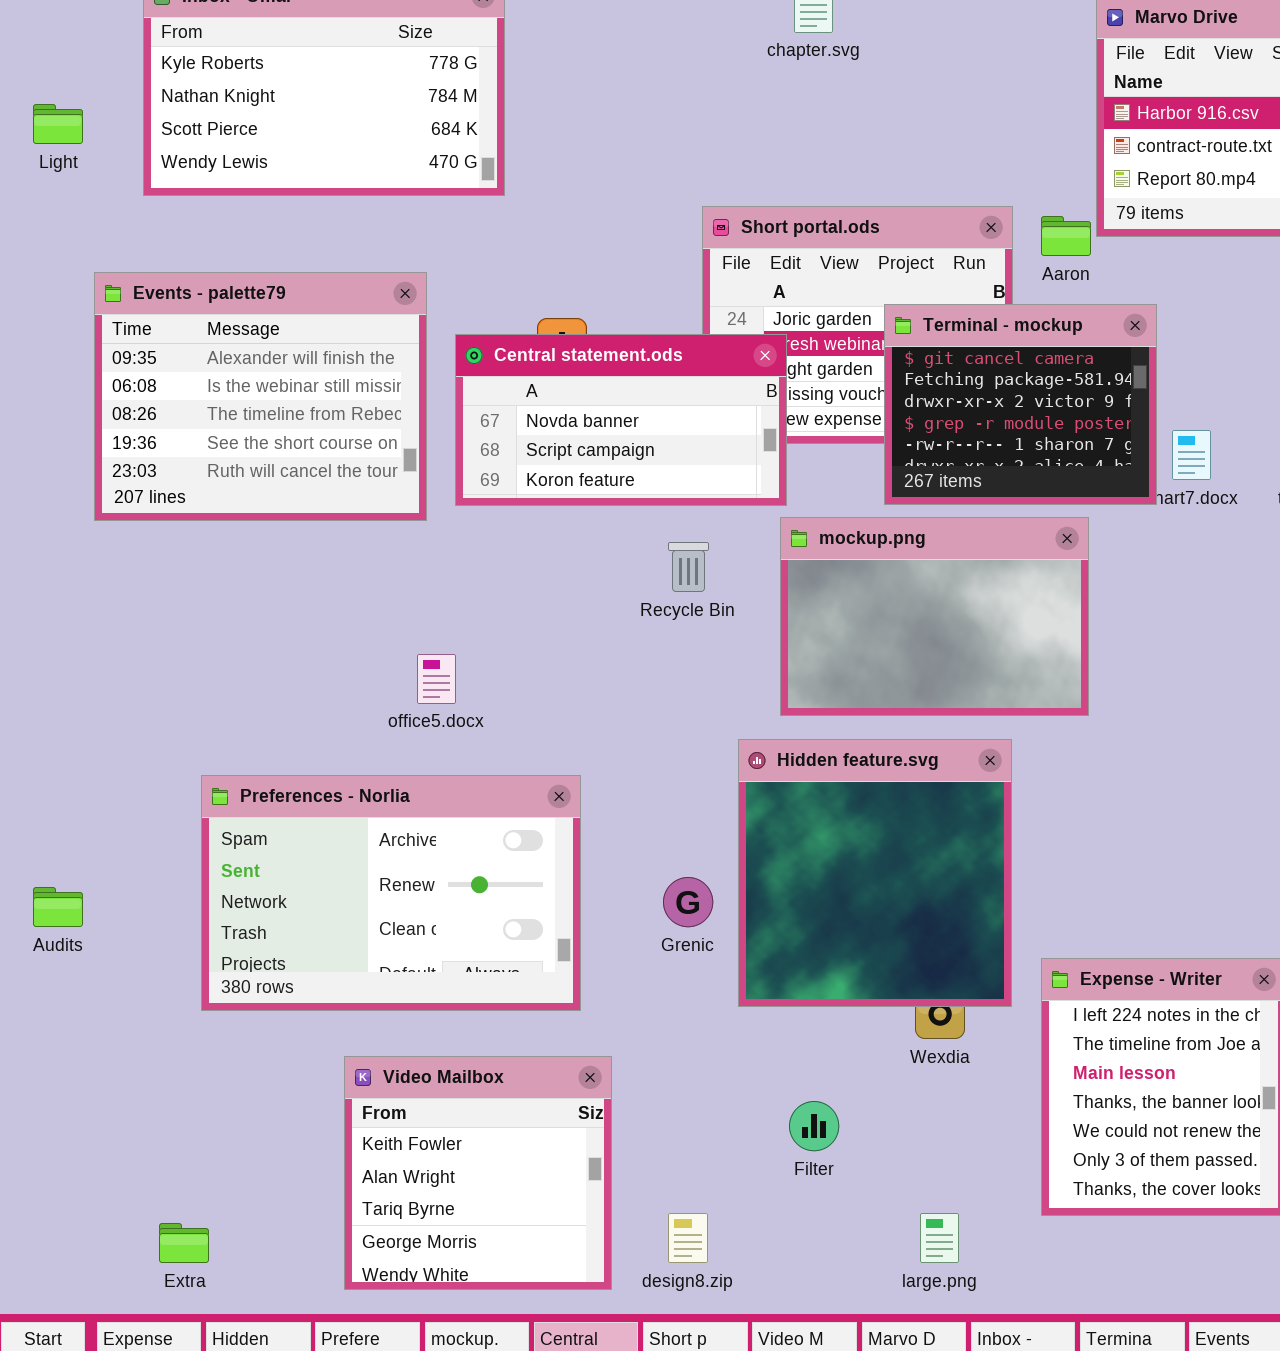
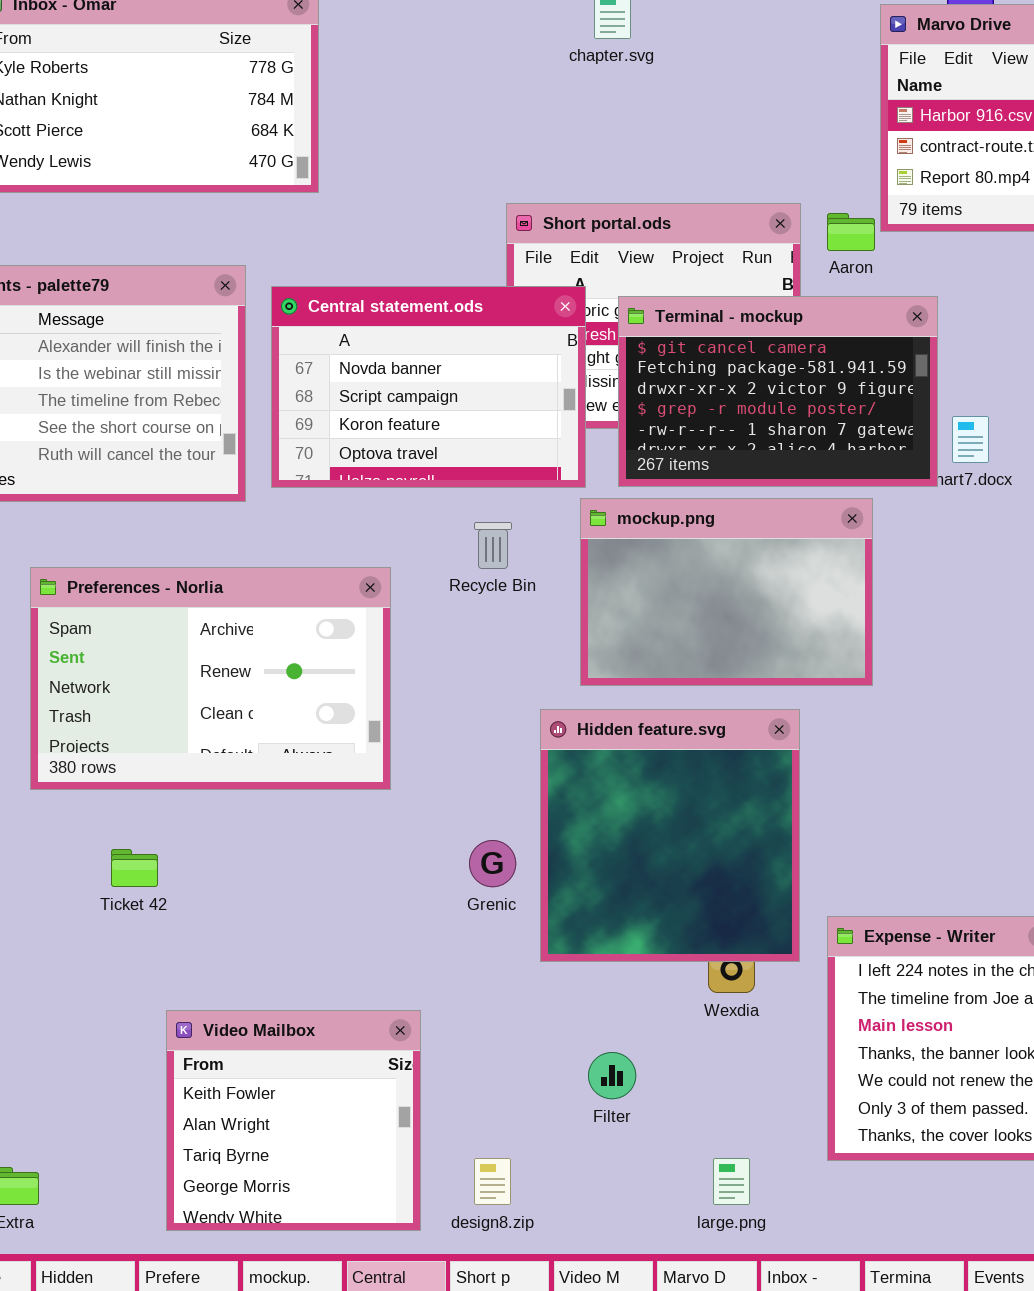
Terminal - mockup: [884,304,1157,505] -> [618,296,938,487], resized
Central statement.ods: [455,334,787,506] -> [271,286,586,488], resized
Preferences - Norlia: [201,775,581,1011] -> [30,567,391,790], moved

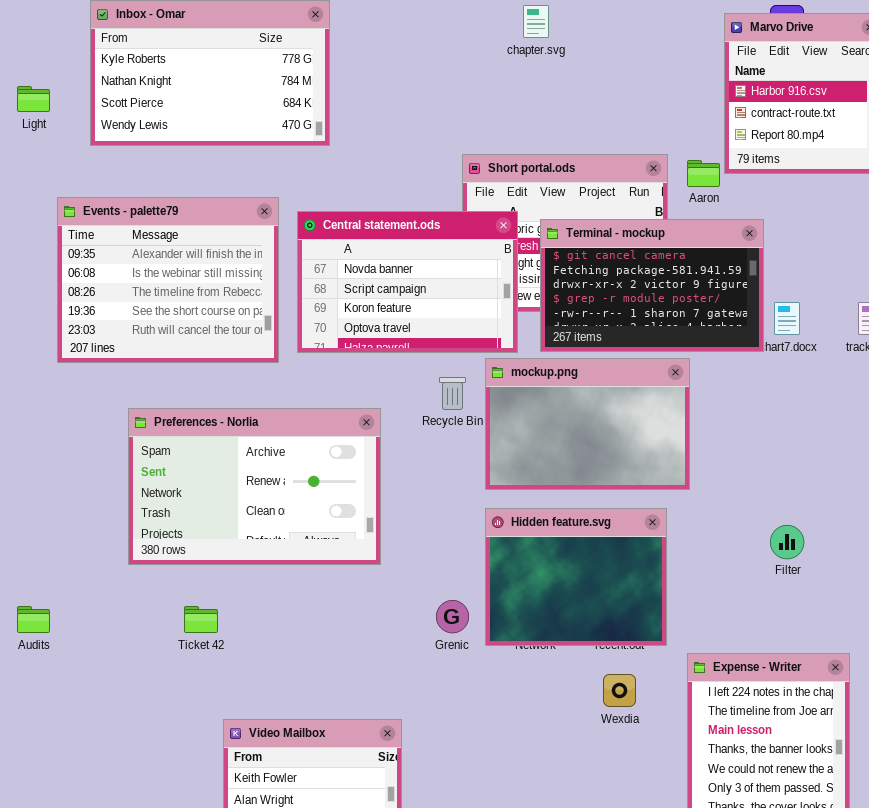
mockup.png: [580,498,873,686] -> [485,358,690,490], moved
Hidden feature.svg: [540,709,800,962] -> [485,508,667,646], resized
Filter: [588,1052,636,1099] -> [770,525,804,559], moved

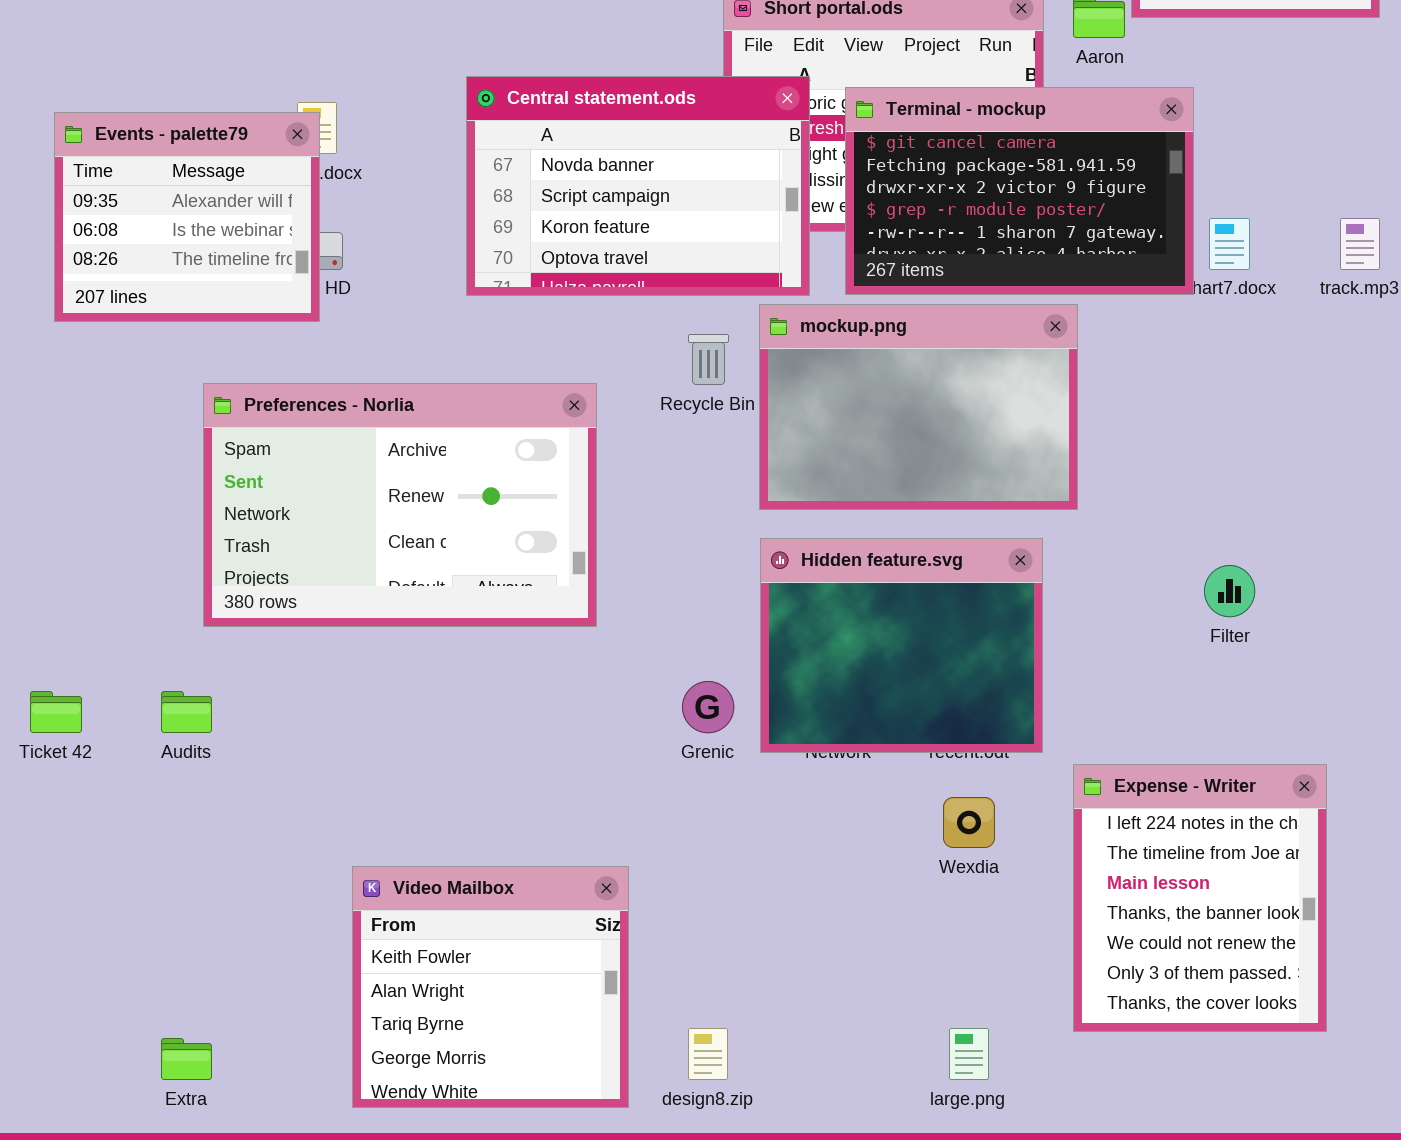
Events - palette79: [57,197,279,363] -> [54,112,320,322], moved, resized
Audits: [17,606,50,633] -> [161,691,212,733], moved
Ticket 42: [184,606,218,633] -> [30,691,82,733], moved

